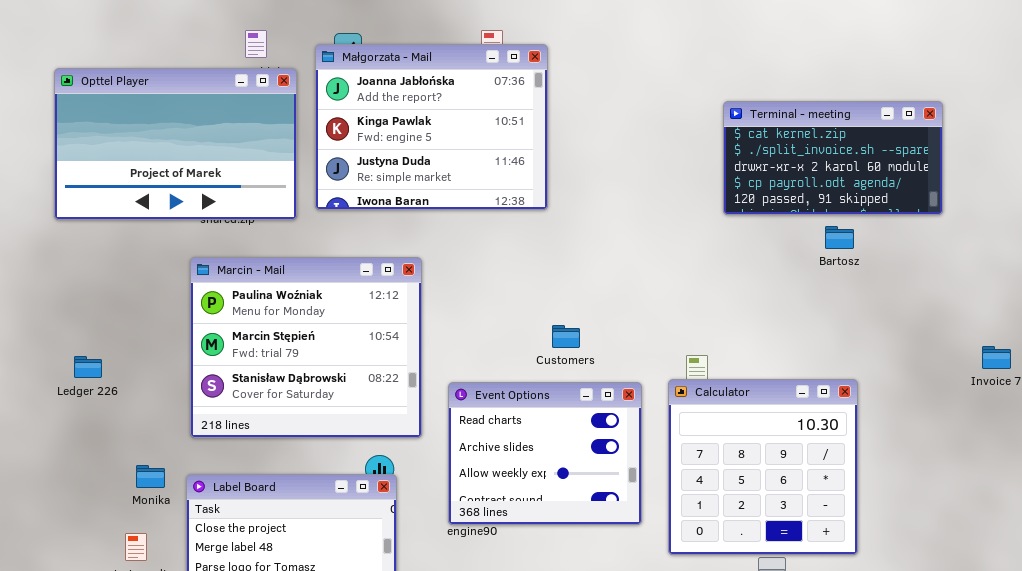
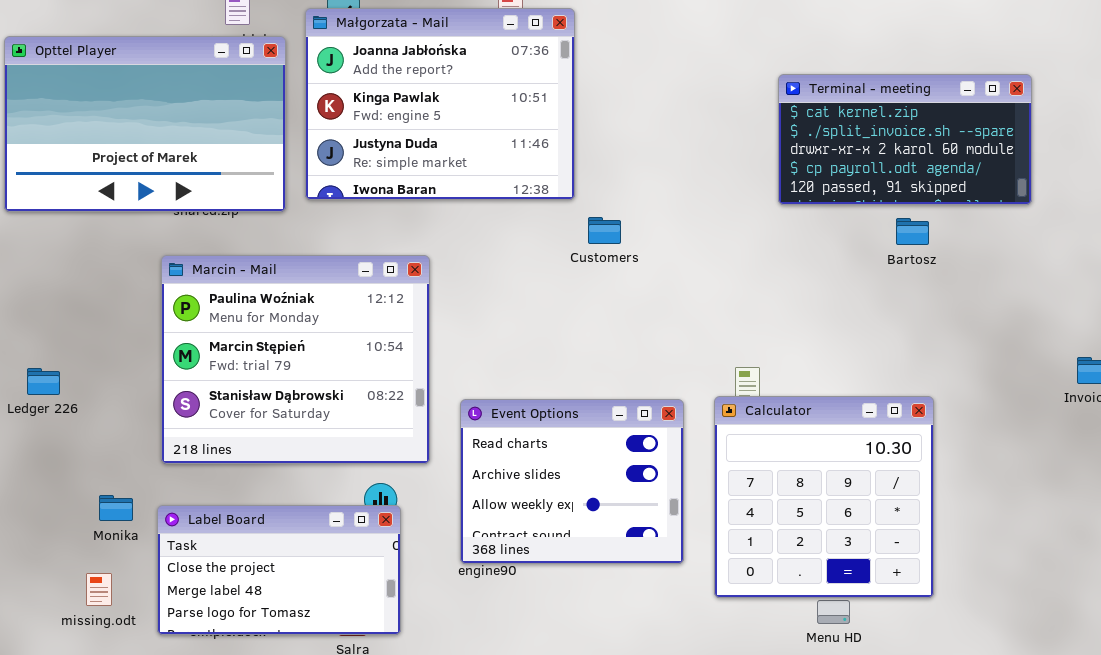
Customers: [552,325,580,348] -> [588,217,621,244], moved

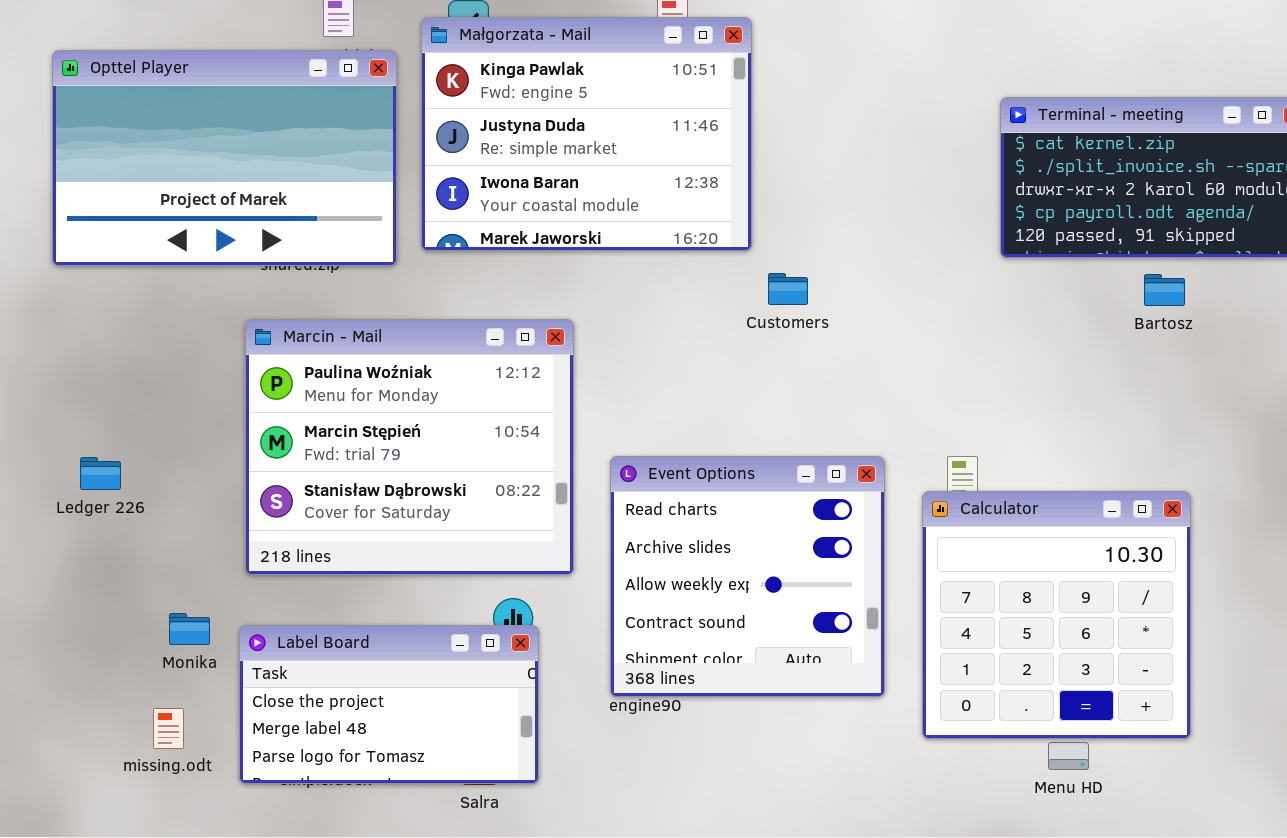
Małgorzata - Mail: [305,8,575,200] -> [421,17,752,251], scrolled down 1 row
Event Options: [460,399,684,564] -> [610,456,885,697], resized

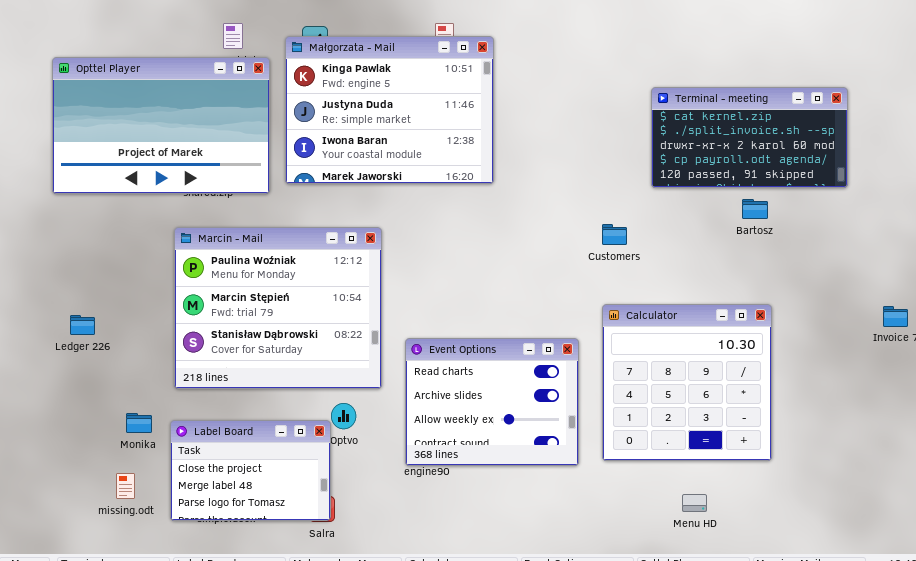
Customers: [768,273,808,305] -> [602,224,627,245], moved
Event Options: [610,456,885,697] -> [405,338,579,466], resized
Calculator: [922,491,1191,739] -> [602,304,772,461], moved
Label Board: [239,625,539,784] -> [170,420,331,521], resized

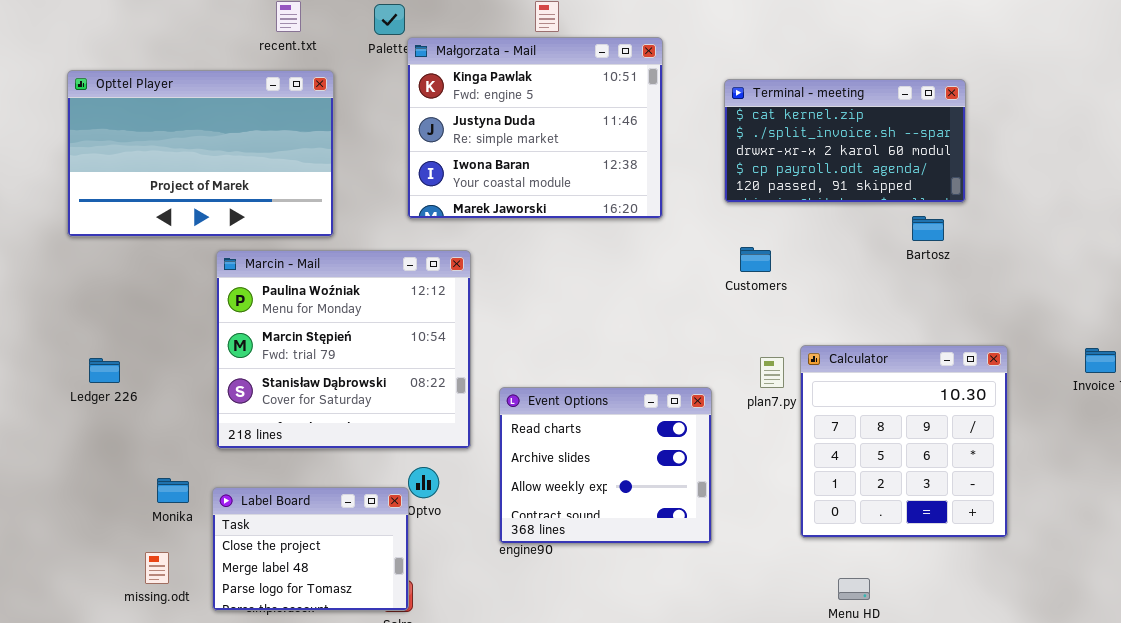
Małgorzata - Mail: [285,36,494,184] -> [407,37,663,219], moved
Opttel Player: [52,57,270,194] -> [67,70,334,237], moved
Terminal - meeting: [651,87,848,188] -> [724,79,966,203], moved
Calculator: [602,304,772,461] -> [800,345,1008,538], moved

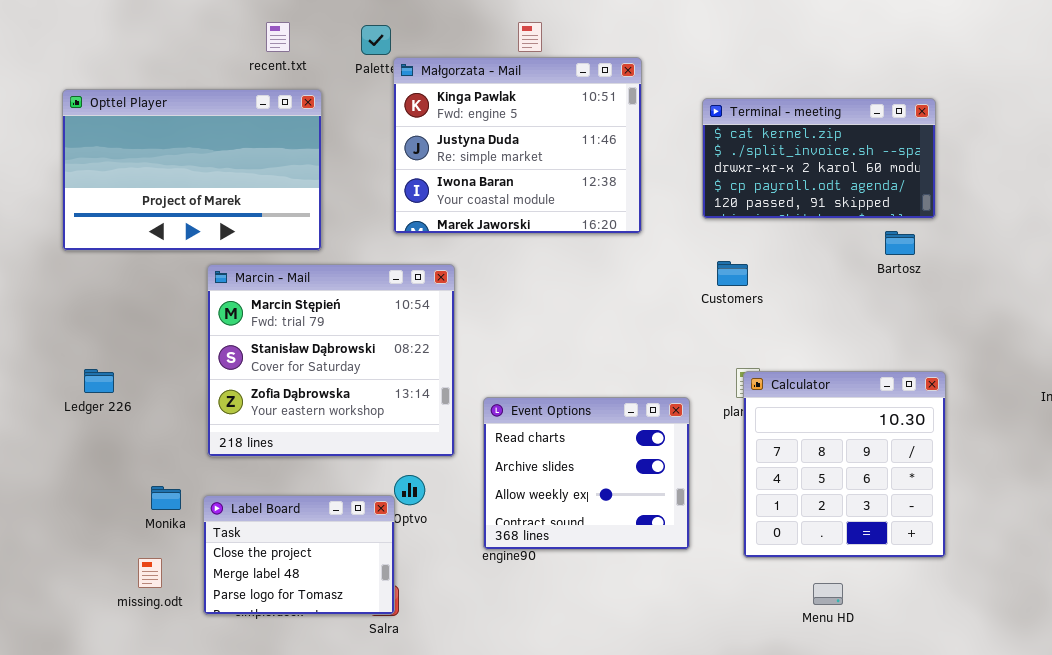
Marcin - Mail: [216,250,471,449] -> [207,264,455,457], scrolled down 1 row
Calculator: [800,345,1008,538] -> [743,371,946,558], moved

